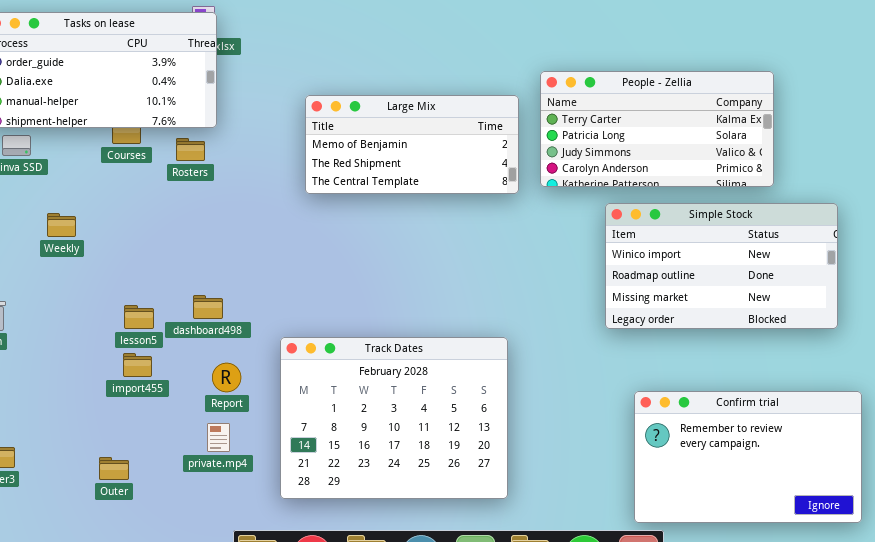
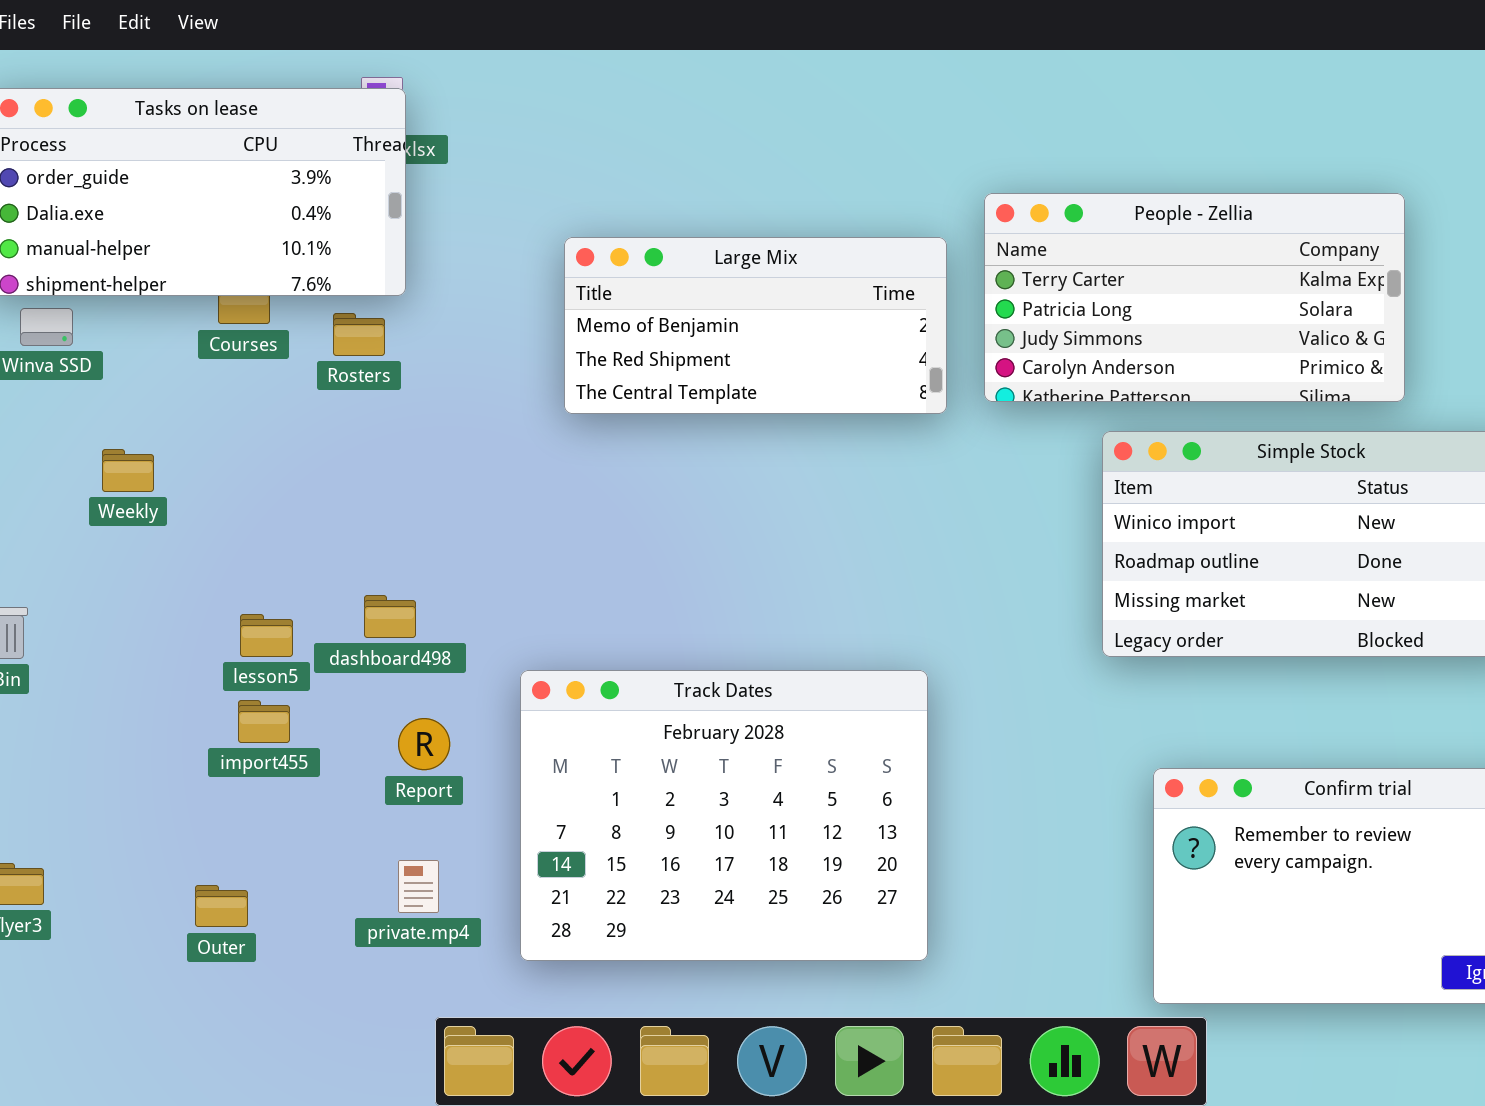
private.mp4: [207,423,230,452] -> [398,860,439,913], moved

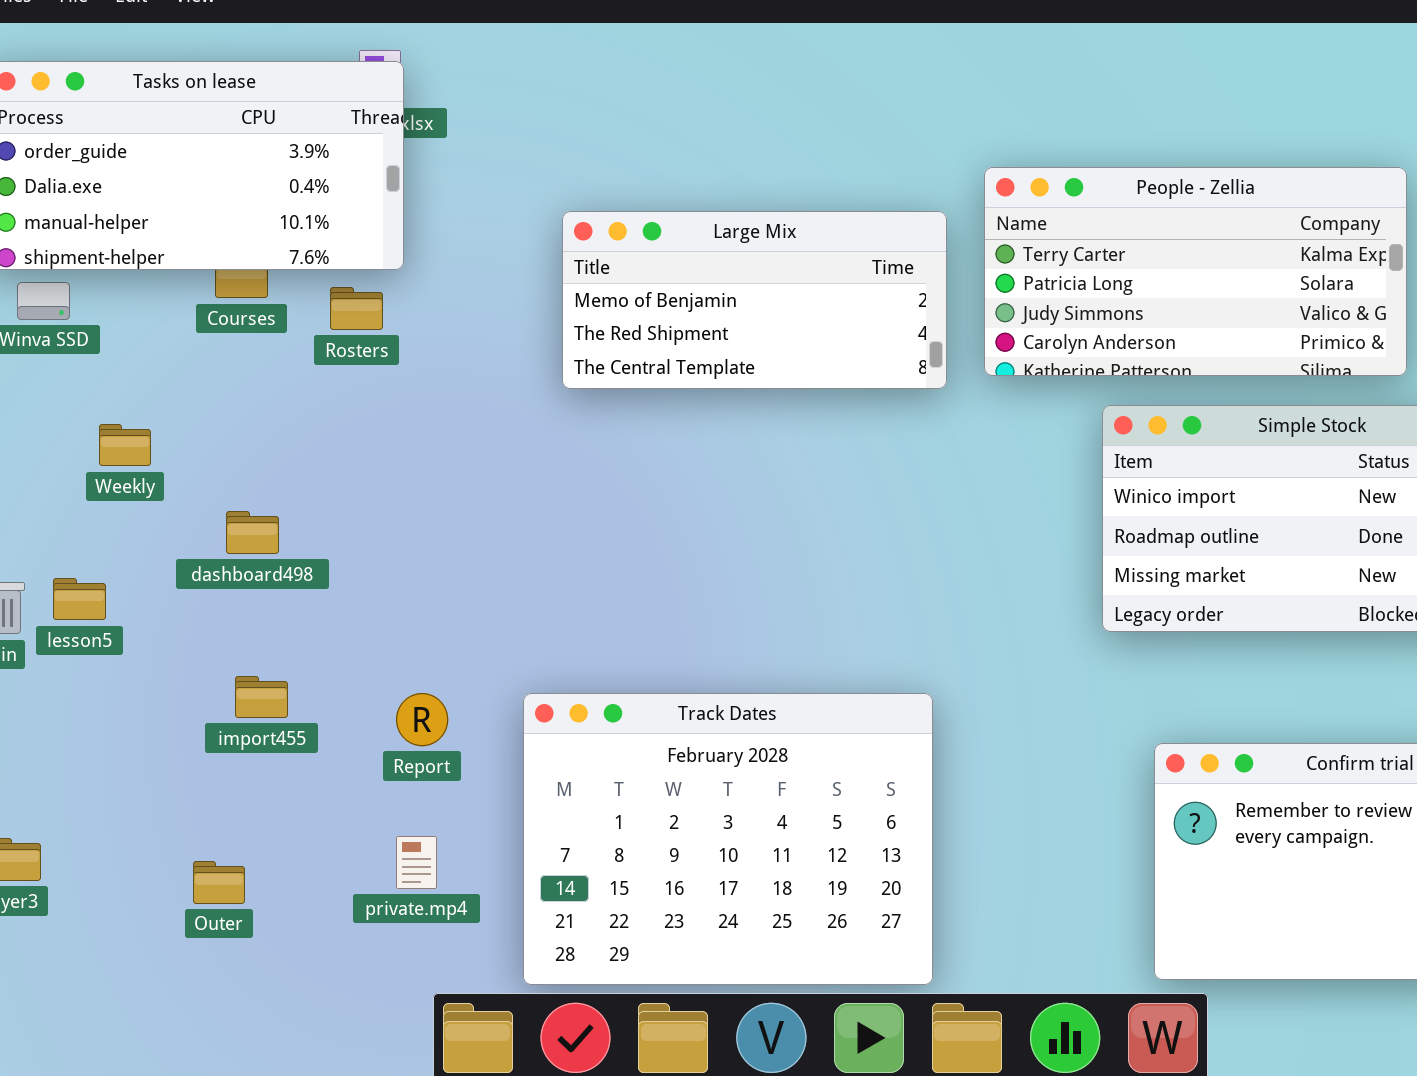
dashboard498: [364,595,416,638] -> [226,511,279,554], moved
lesson5: [240,614,293,657] -> [53,578,106,620], moved
Track Dates: [520,670,928,961] -> [523,693,933,985], moved

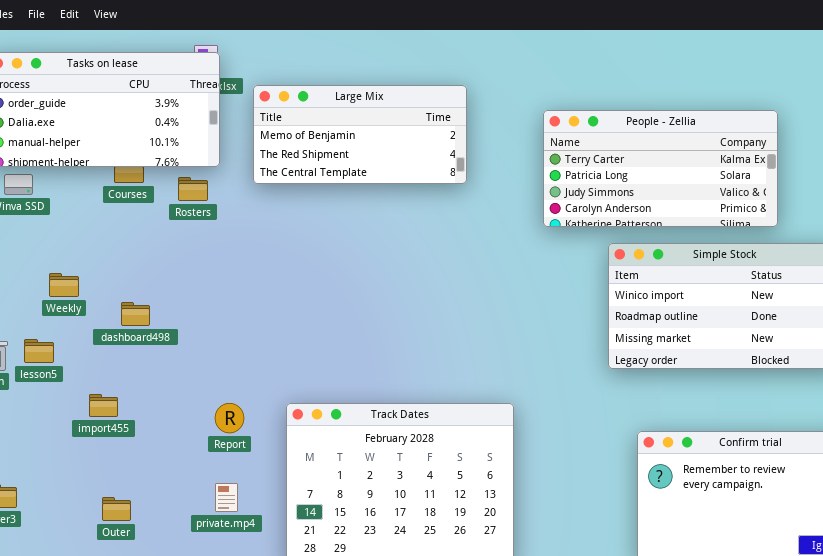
Large Mix: [562,211,947,389] -> [253,85,467,184], moved
Weekly: [99,424,151,466] -> [49,273,79,297], moved
import455: [235,676,288,718] -> [89,394,118,417], moved

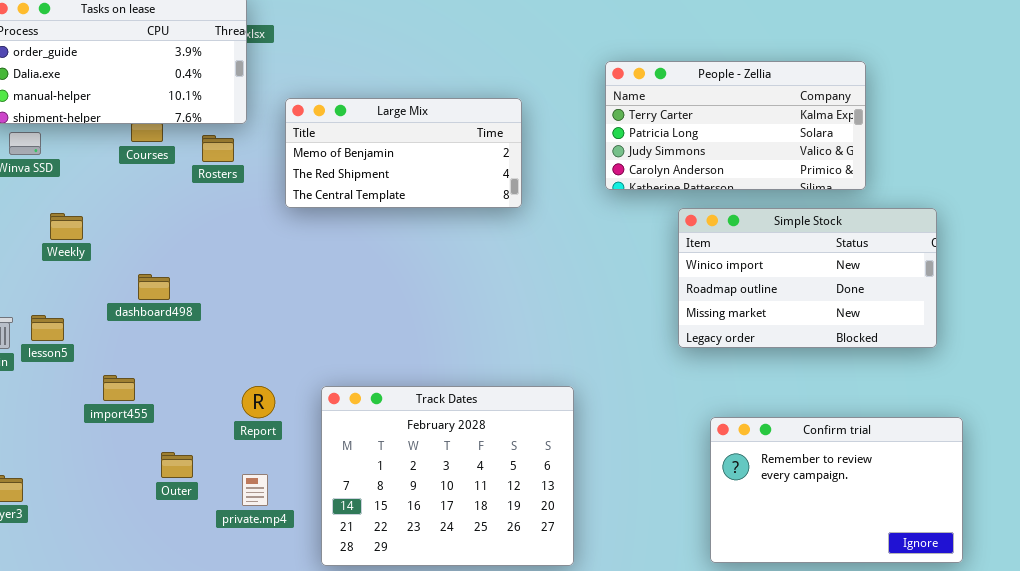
Large Mix: [253,85,467,184] -> [285,98,522,208], moved
Weekly: [49,273,79,297] -> [50,213,83,240], moved
Outer: [102,497,131,521] -> [161,452,193,478], moved

